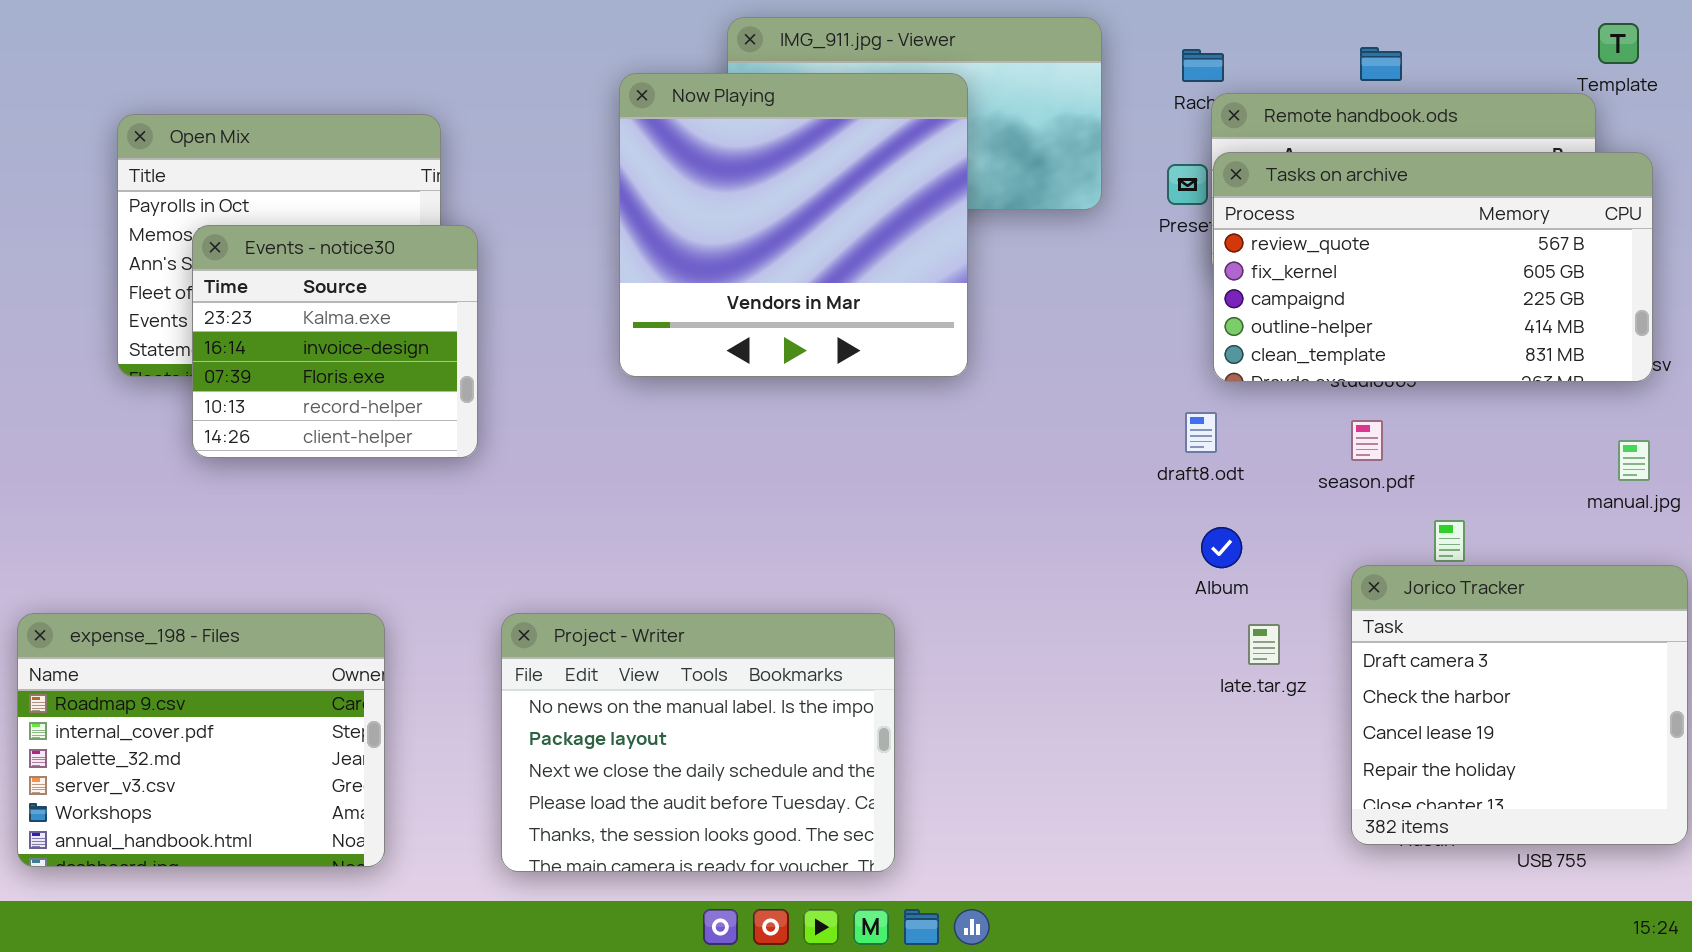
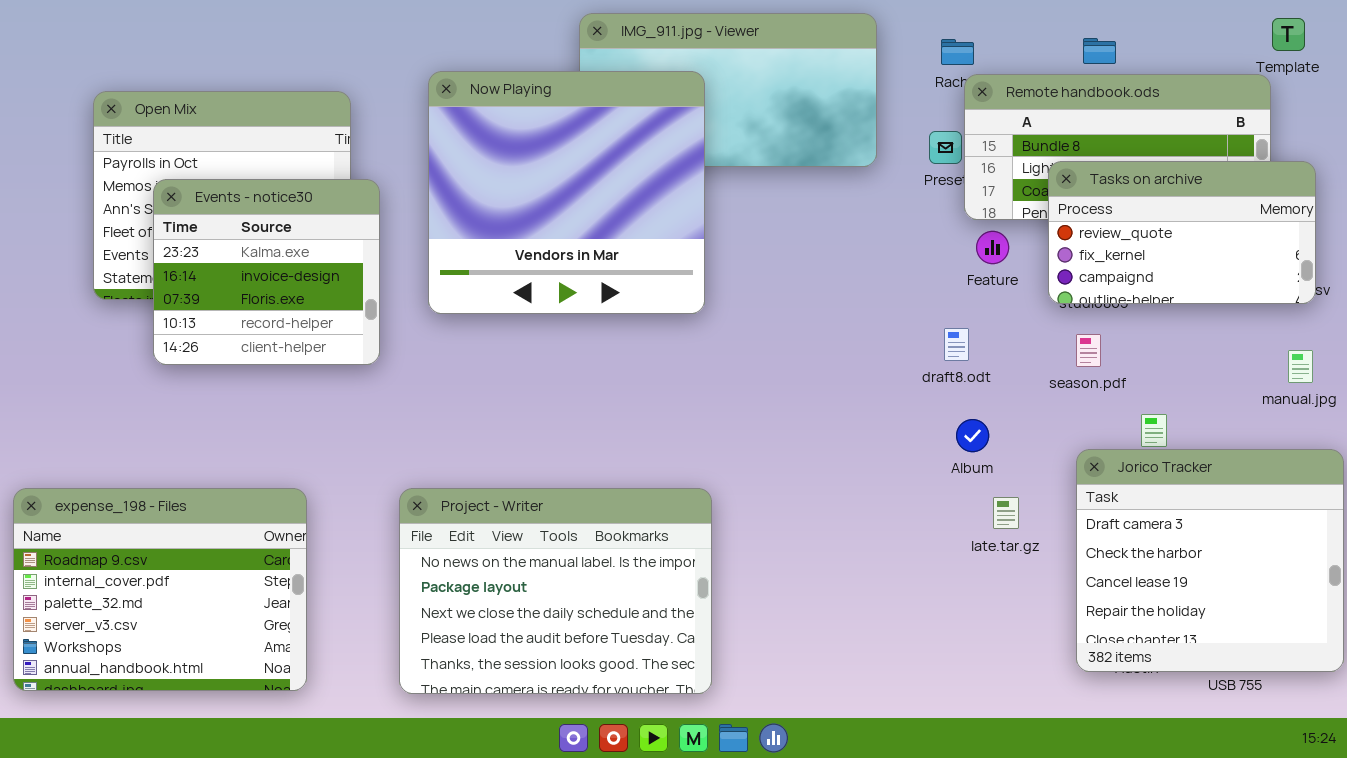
Now Playing: [619,73,968,377] -> [428,71,705,314], moved
Tasks on archive: [1213,152,1653,382] -> [1048,161,1316,304], resized

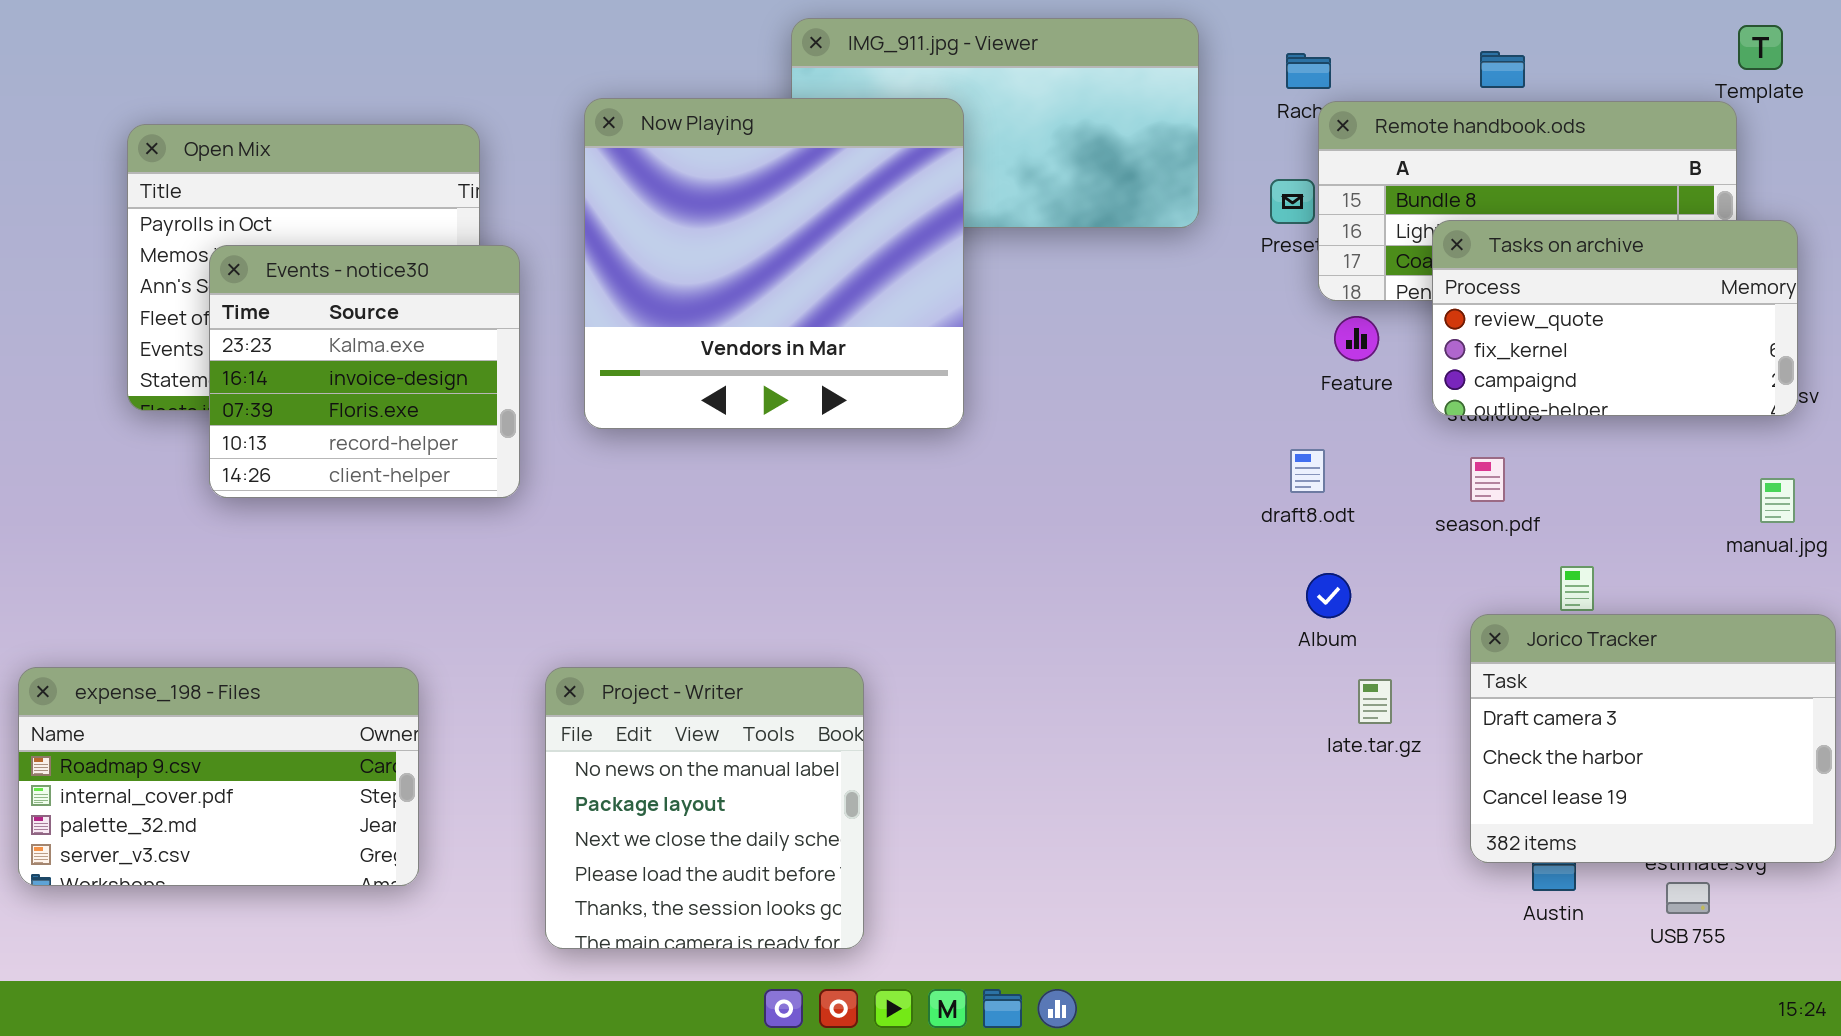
Jorico Tracker: [1076,449,1344,672] -> [1470,614,1836,863], resized
expense_198 - Files: [13,488,307,691] -> [18,667,419,886], resized
Project - Writer: [399,488,712,694] -> [545,667,864,949], resized

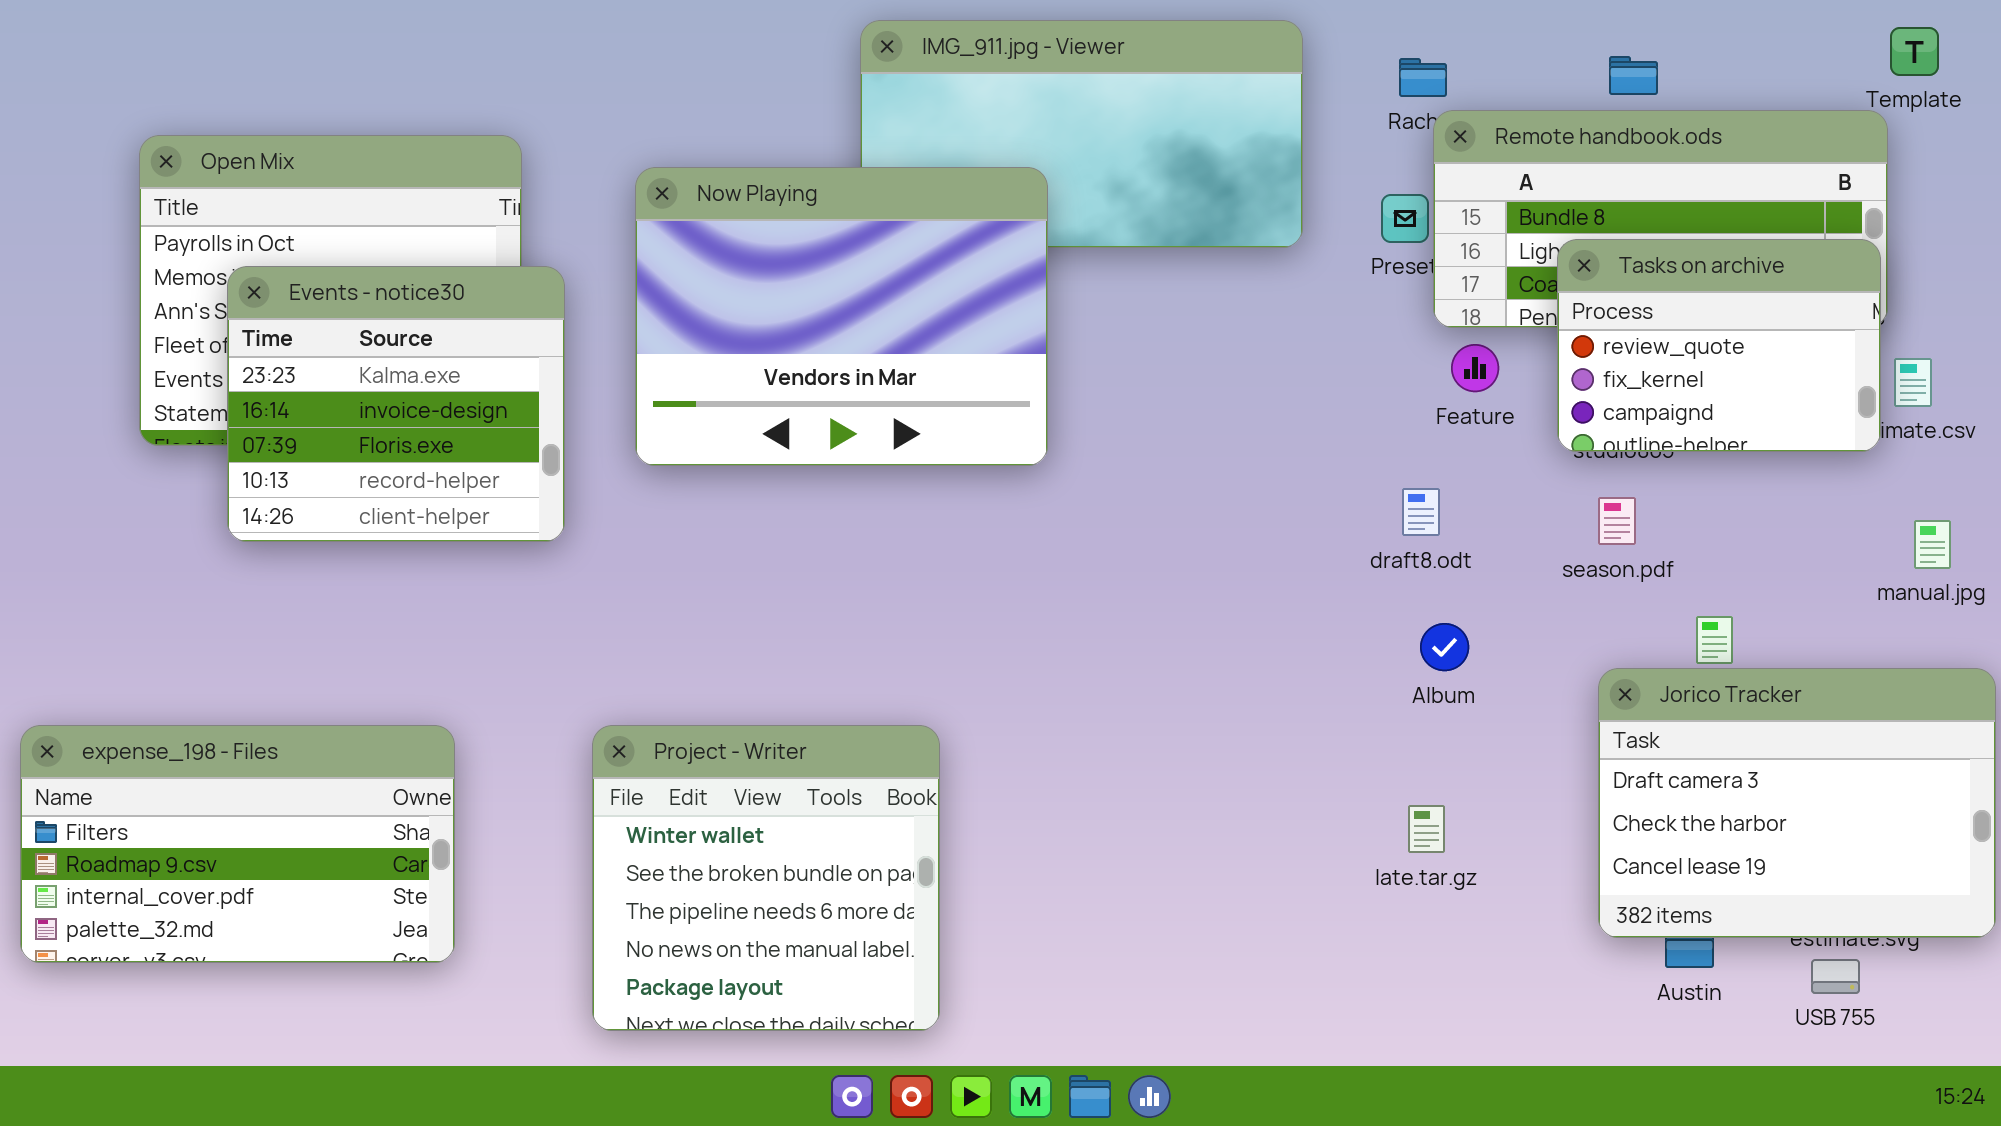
Now Playing: [584,98,964,429] -> [635,167,1048,466], resized
Tasks on archive: [1432,220,1798,416] -> [1557,239,1881,452], resized
expense_198 - Files: [18,667,419,886] -> [20,725,455,963], scrolled up 1 row
Project - Writer: [545,667,864,949] -> [592,725,940,1031], scrolled up 3 rows
late.tar.gz: [1358,679,1392,724] -> [1408,805,1445,853], moved

